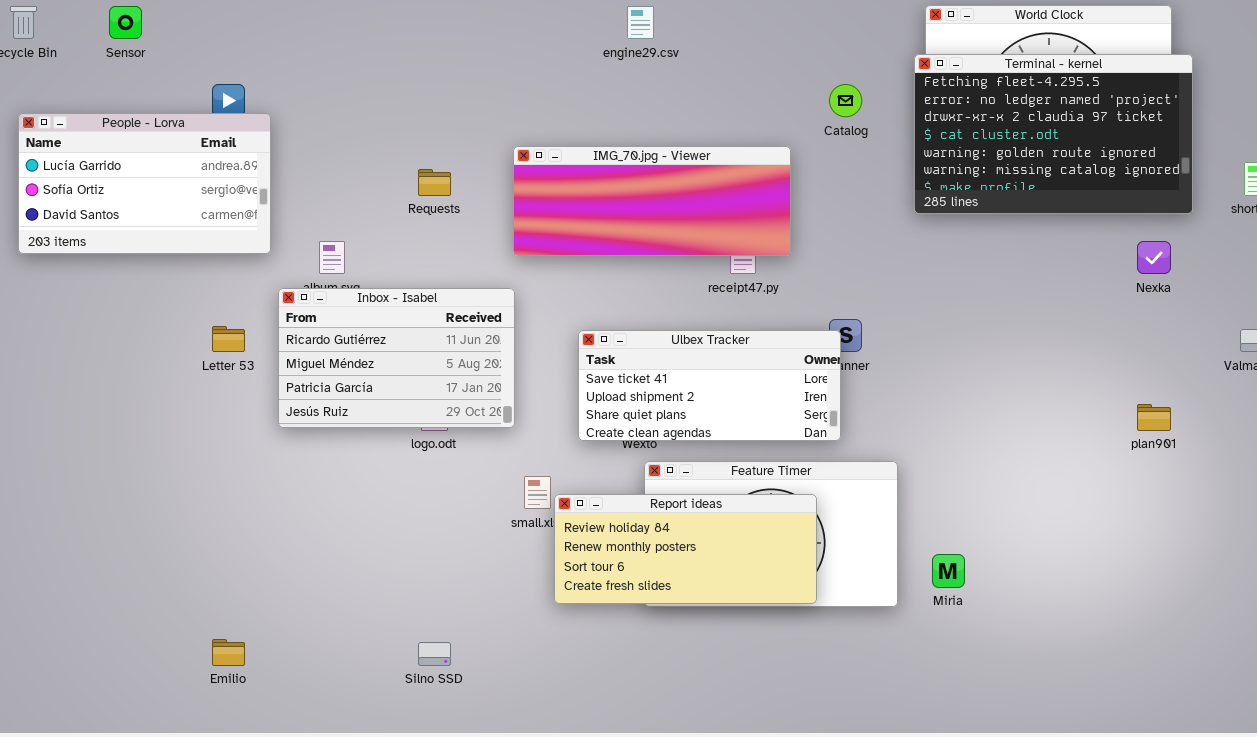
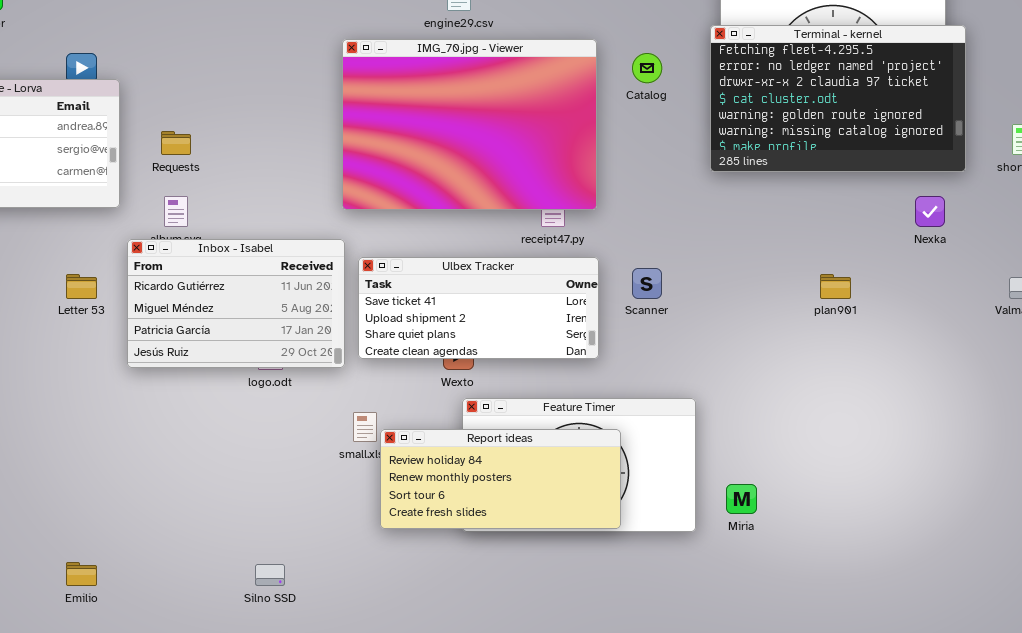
IMG_70.jpg - Viewer: [513,146,791,256] -> [342,39,597,210], resized
Requests: [418,169,451,196] -> [161,131,191,155], moved
Ulbex Tracker: [578,330,841,441] -> [358,257,599,359], moved
plan901: [1137,404,1171,431] -> [820,274,851,299], moved

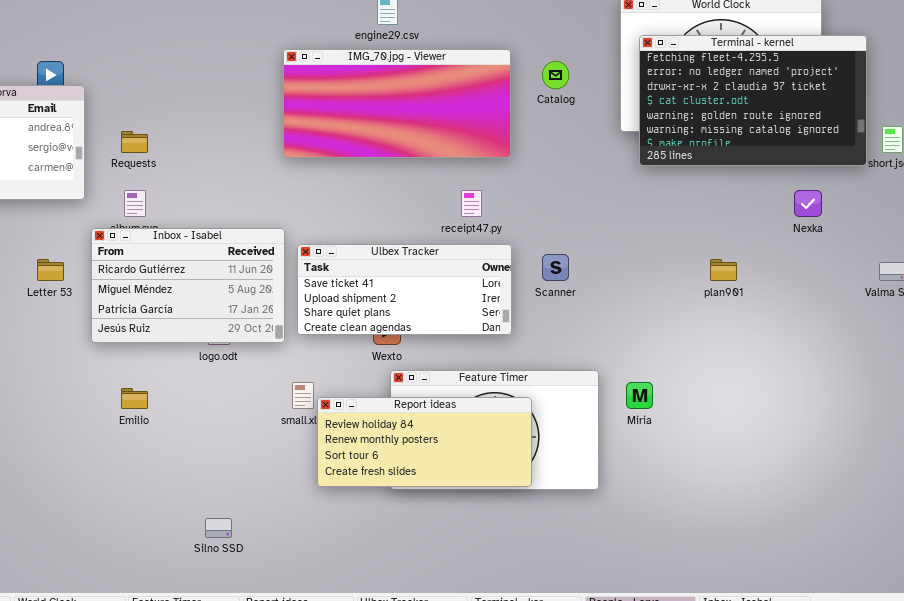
Terminal - kernel: [710,25,966,172] -> [639,35,867,166], moved
IMG_70.jpg - Viewer: [342,39,597,210] -> [283,49,511,158], resized
Miria: [726,484,757,514] -> [626,382,653,409], moved
Emilio: [66,562,97,586] -> [121,388,148,409], moved

